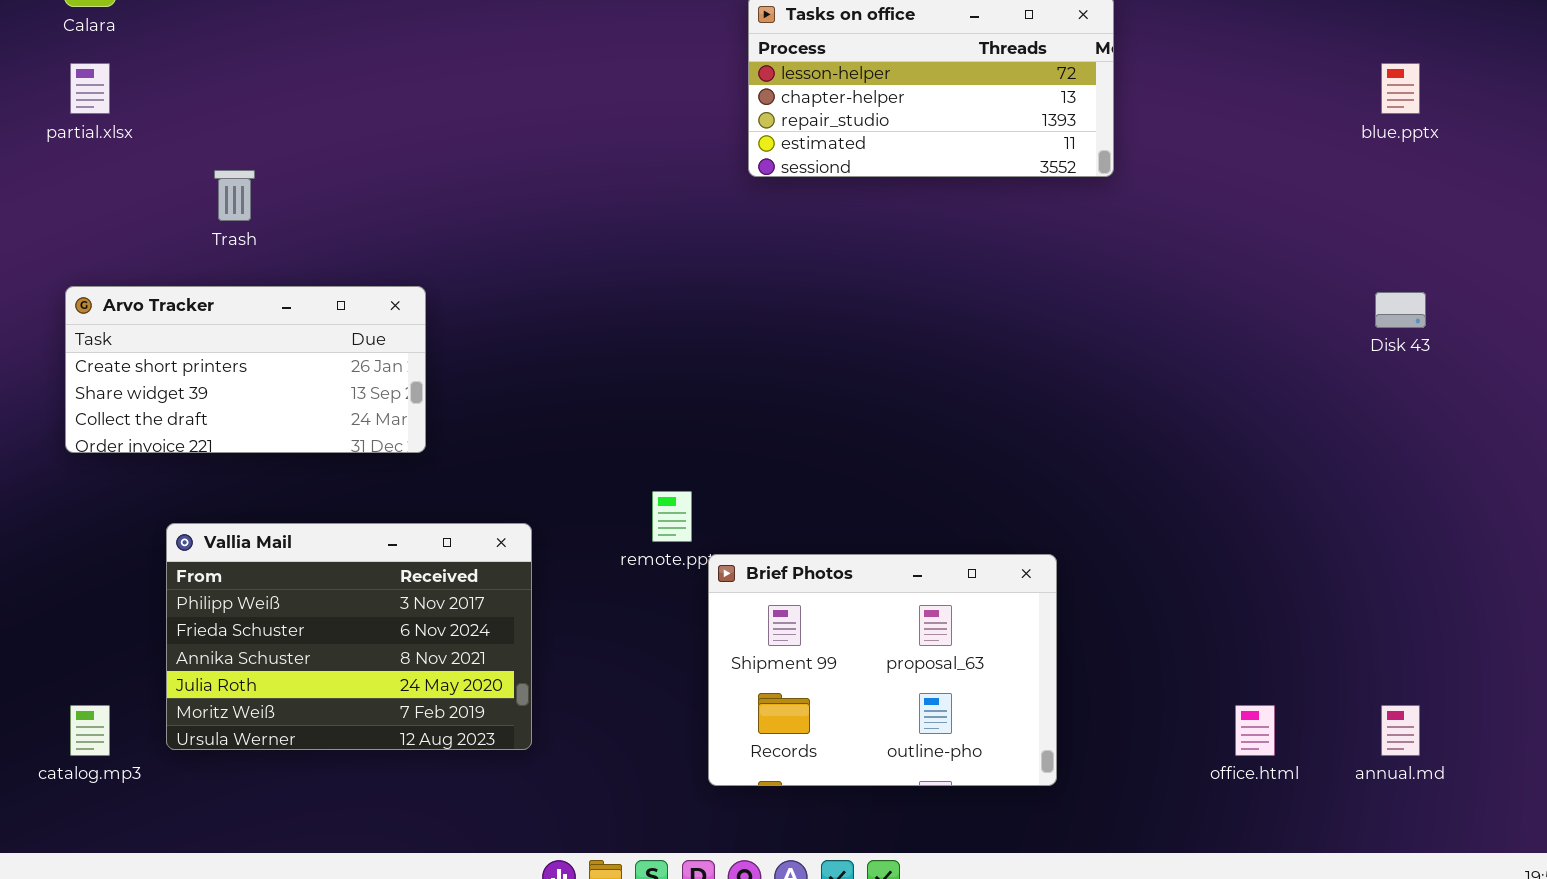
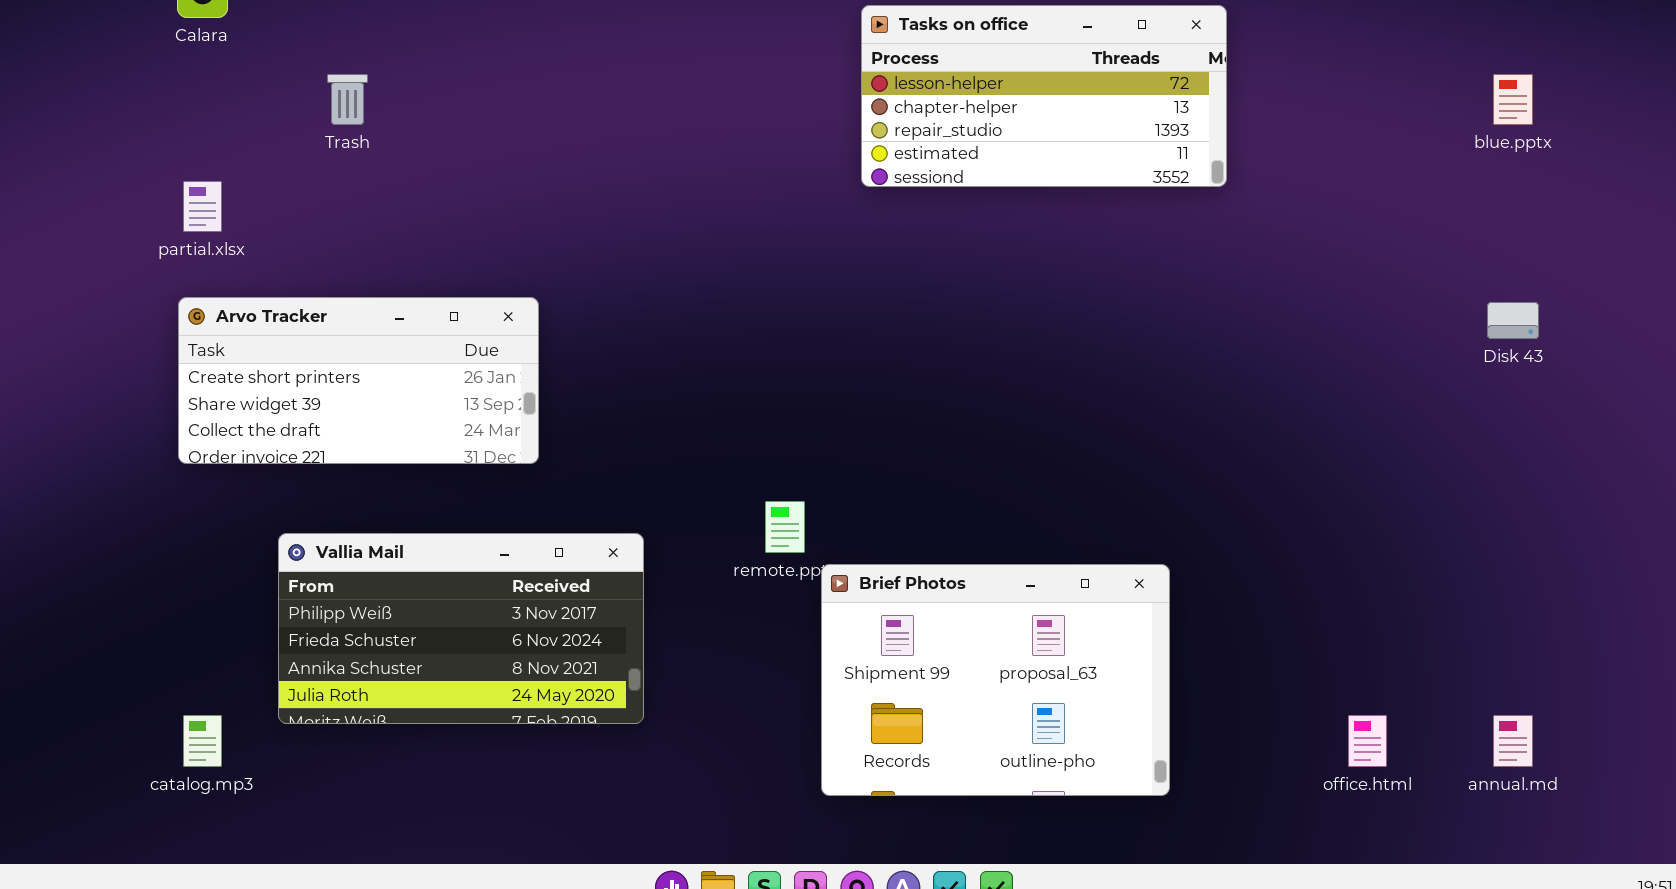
partial.xlsx: [70,63,110,114] -> [183,181,222,232], moved
Trash: [214,170,255,221] -> [327,74,368,125], moved
Vallia Mail: [166,523,532,750] -> [278,533,644,724], resized

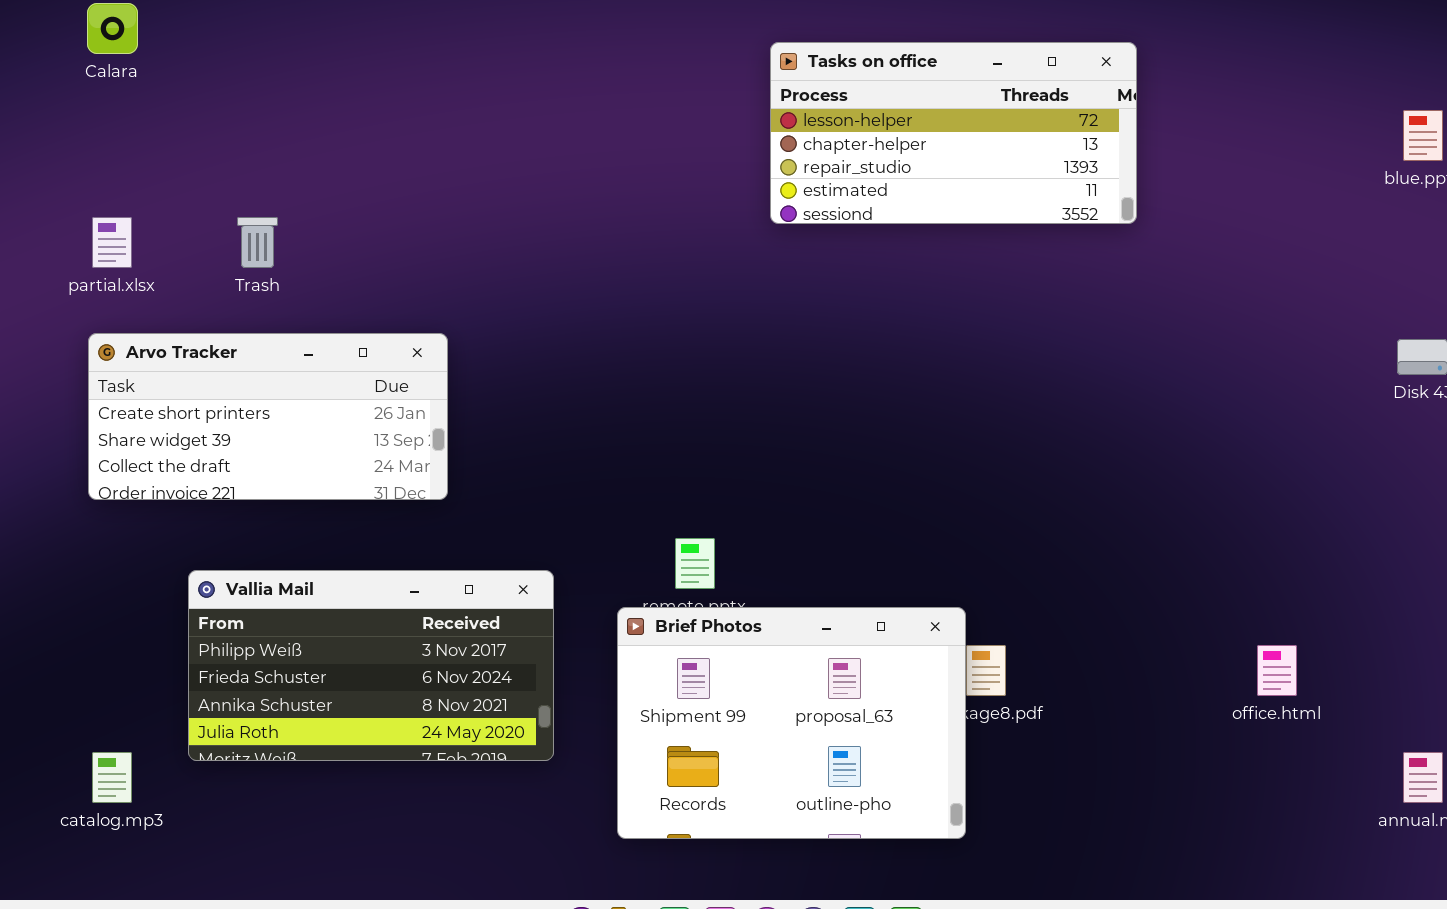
Trash: [327,74,368,125] -> [237,217,278,268], moved
Brief Photos: [821,564,1170,796] -> [617,607,966,839], moved
office.html: [1348,715,1387,767] -> [1257,645,1297,696], moved

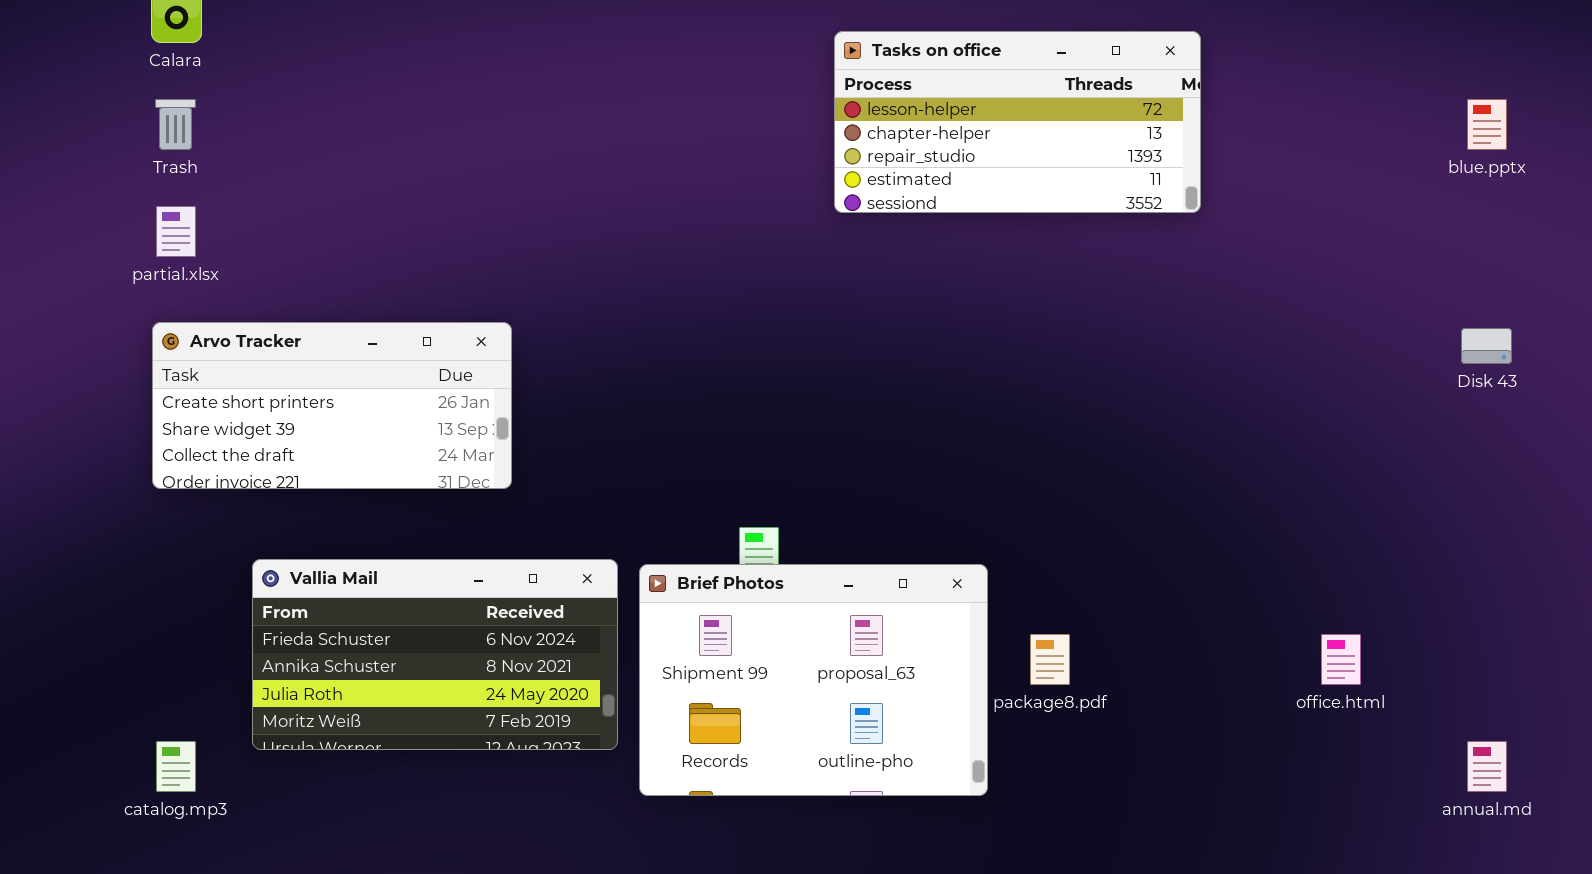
Trash: [237,217,278,268] -> [155,99,196,150], moved
Vallia Mail: [188,570,554,761] -> [252,559,618,750], scrolled down 1 row
Brief Photos: [617,607,966,839] -> [639,564,988,796], moved

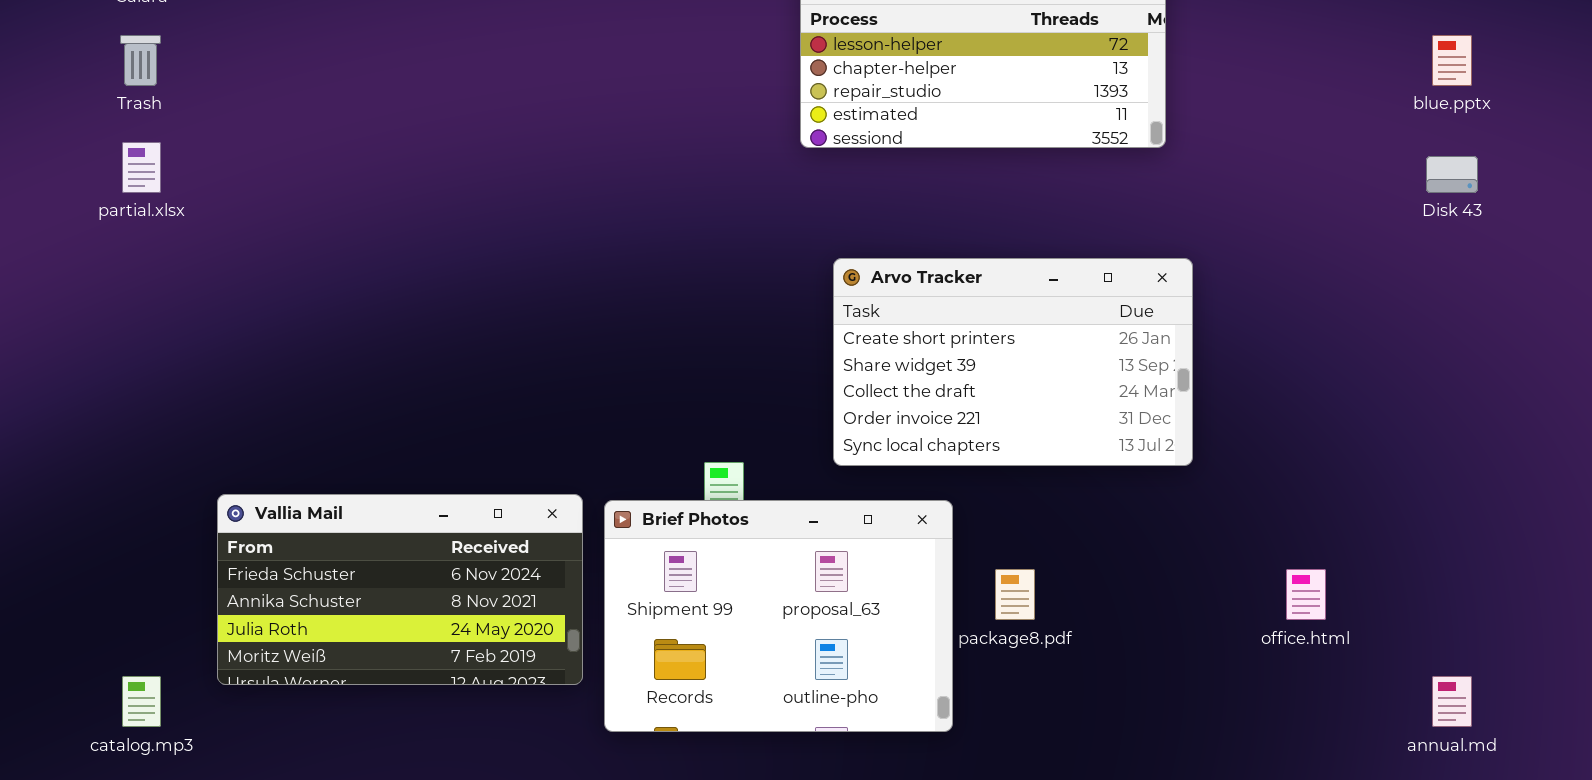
Arvo Tracker: [152,322,512,489] -> [833,258,1193,466], moved, resized
Disk 43: [1461,328,1512,364] -> [1426,156,1478,193], moved

